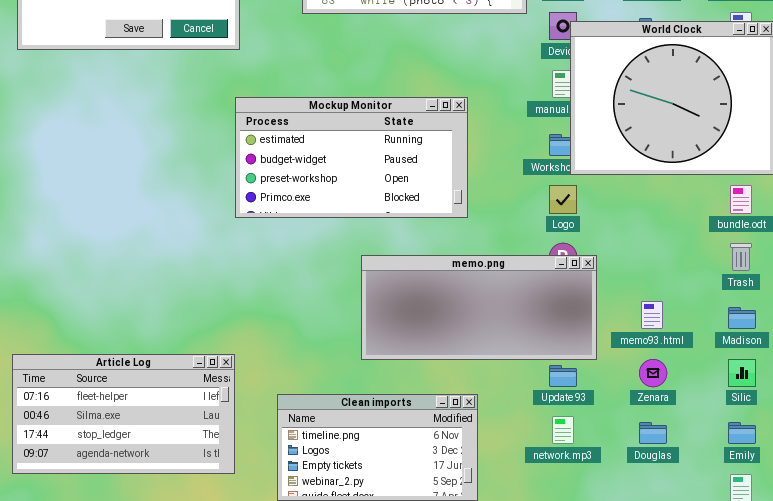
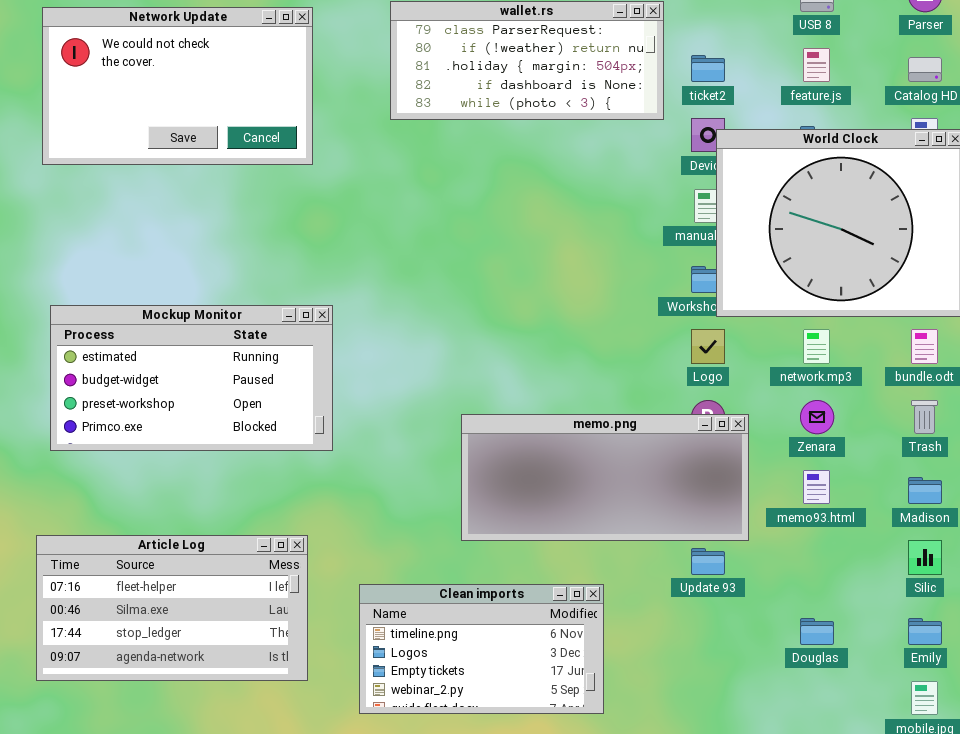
Mockup Monitor: [235,97,468,218] -> [50,305,333,451], moved
Zenara: [639,359,667,387] -> [800,400,834,434], moved
network.mp3: [552,416,574,444] -> [803,329,830,364], moved

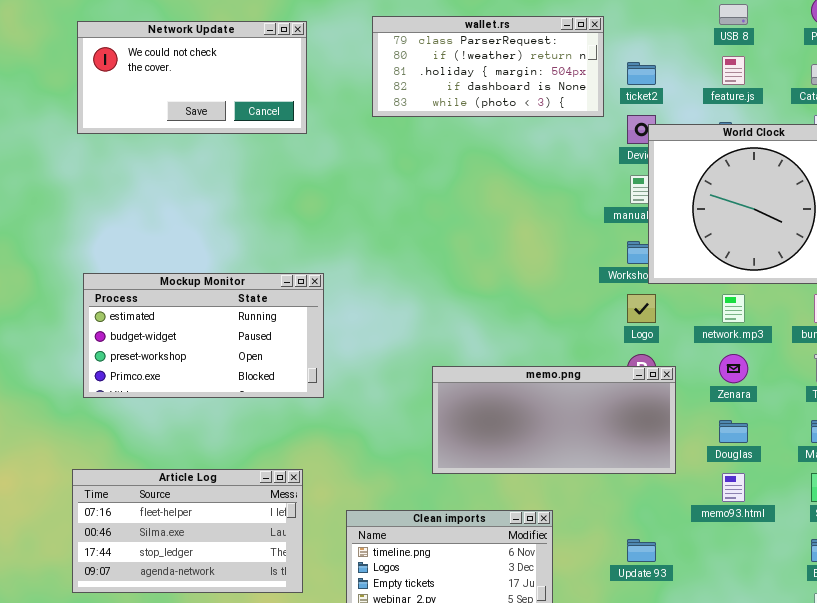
Network Update: [42,7,313,165] -> [77,21,307,134], resized
memo93.html: [803,470,830,504] -> [722,473,745,502], moved
Update 93: [691,548,725,575] -> [627,539,656,562], moved
Douglas: [800,618,834,645] -> [719,420,748,443], moved

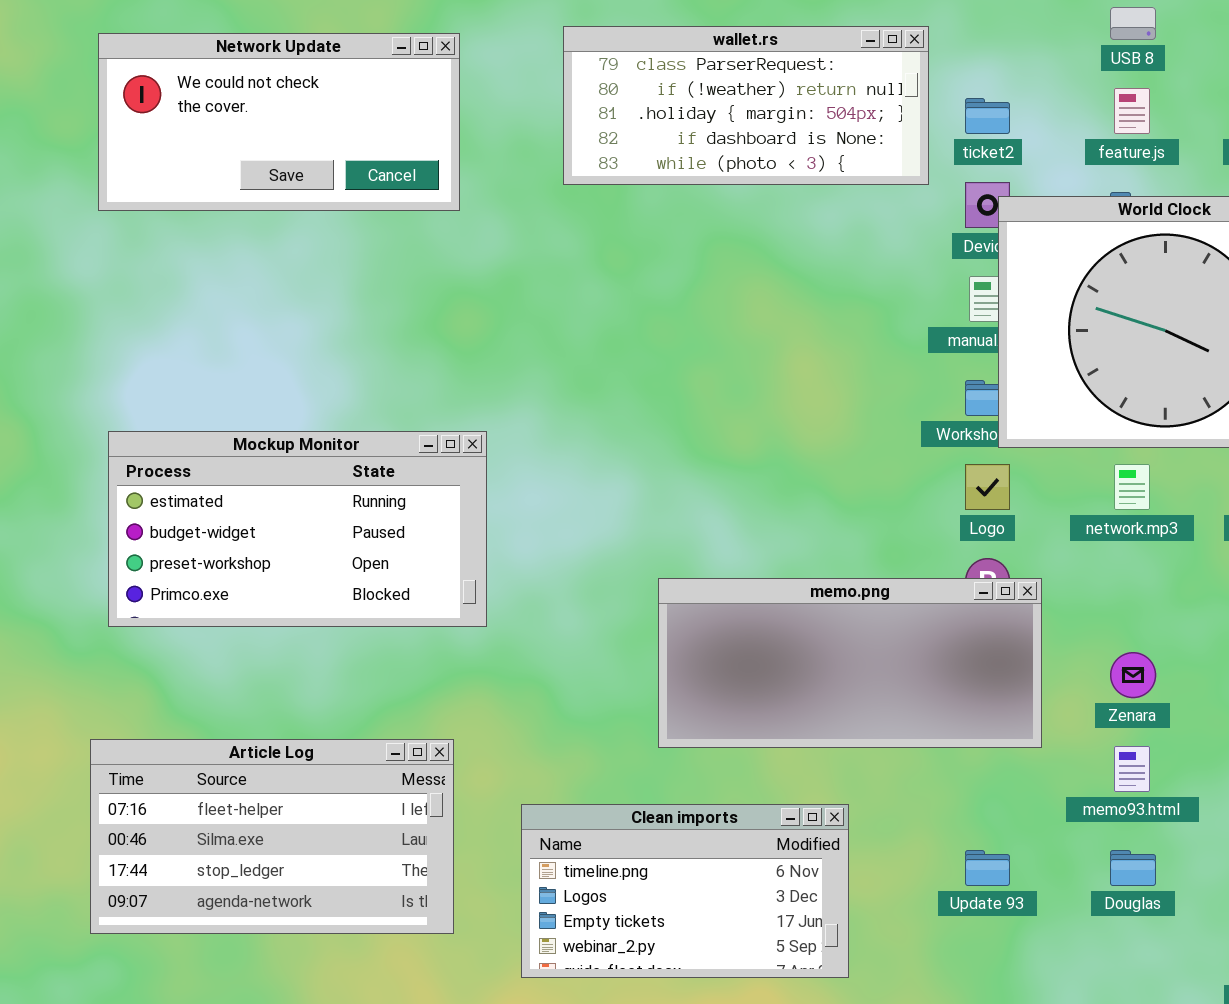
Zenara: [719,354,748,383] -> [1110,652,1156,698], moved
Douglas: [719,420,748,443] -> [1110,850,1156,886], moved

